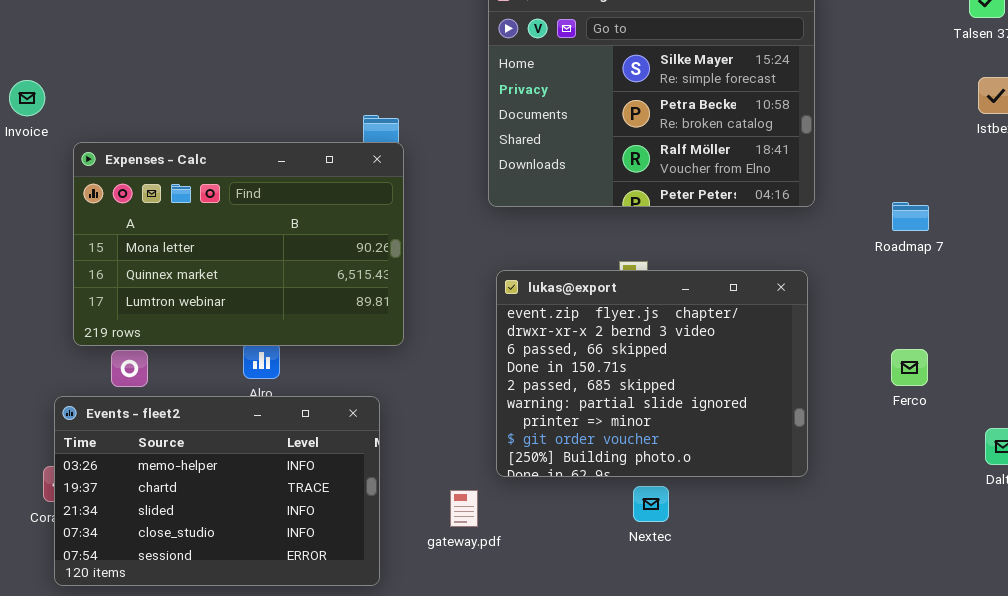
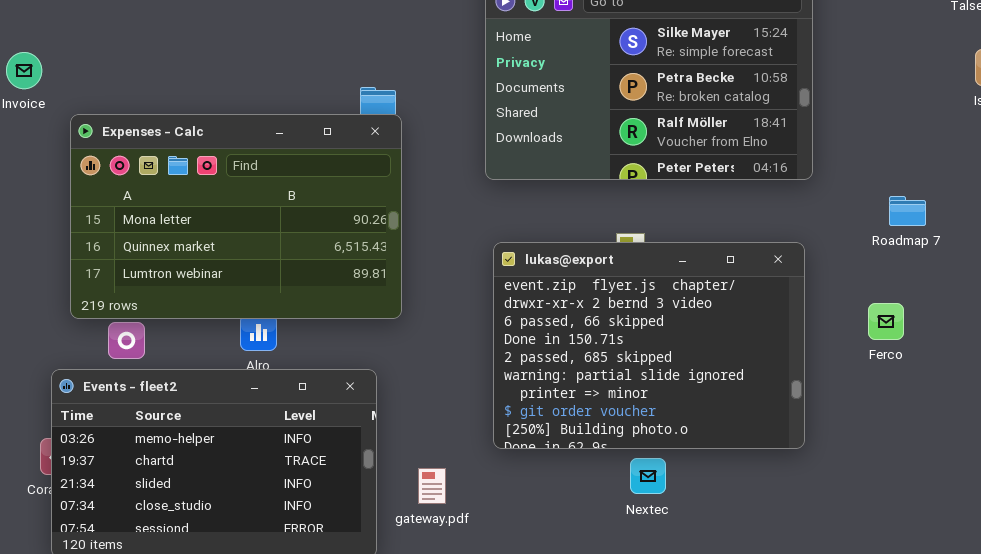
Roadmap 7: [892,202,929,231] -> [889,196,926,226], moved
Ferco: [891,349,928,386] -> [868,303,904,340], moved
gateway.pdf: [450,490,478,527] -> [418,468,446,504], moved

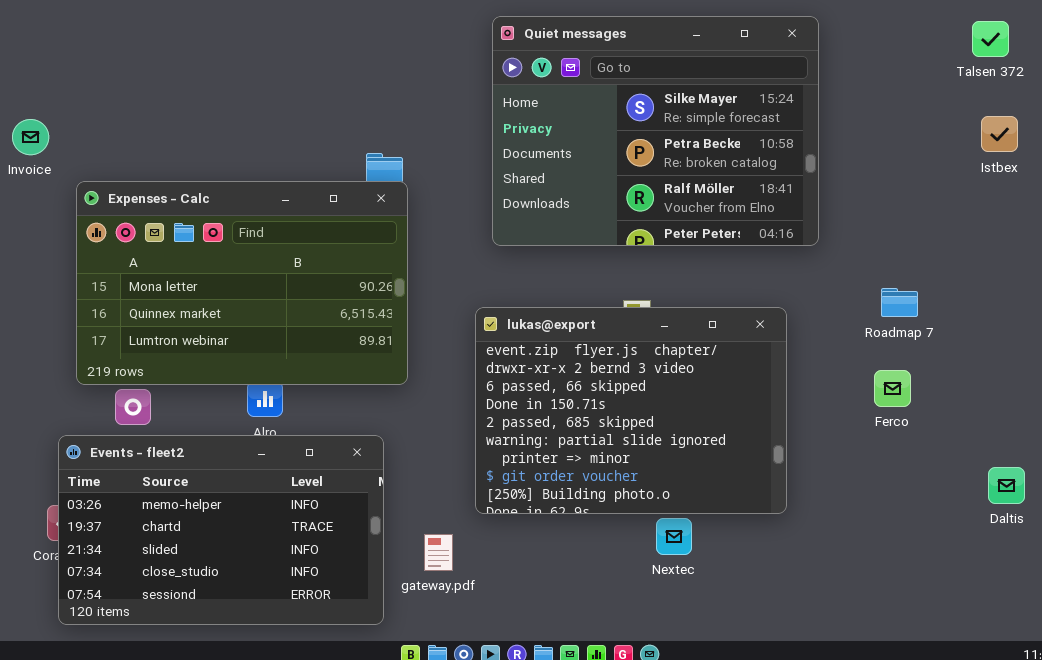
Roadmap 7: [889,196,926,226] -> [881,288,918,317], moved
lukas@export: [493,242,805,449] -> [475,307,787,514], moved
Nextec: [630,458,666,494] -> [656,518,692,555], moved

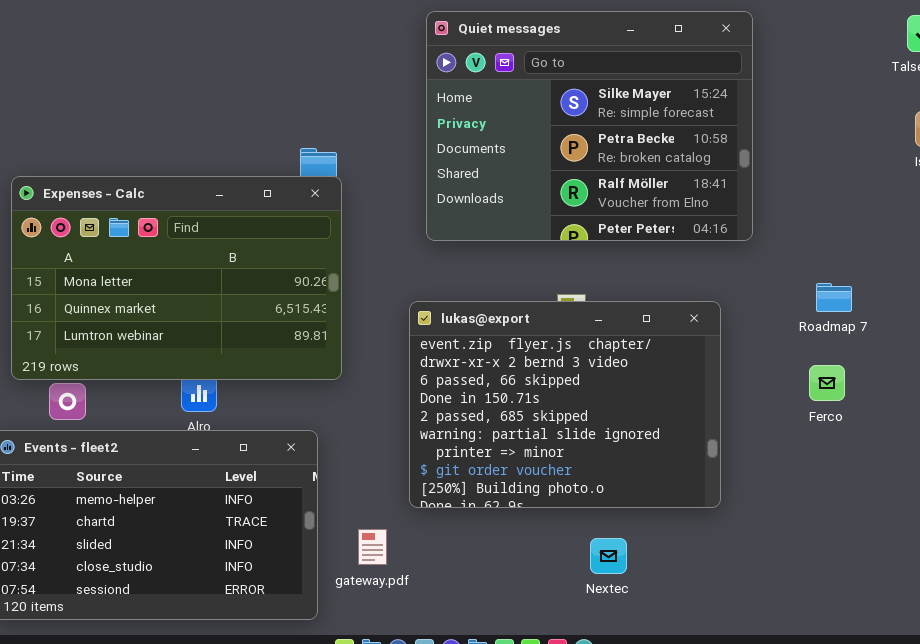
Nextec: [656,518,692,555] -> [590,538,627,574], moved

